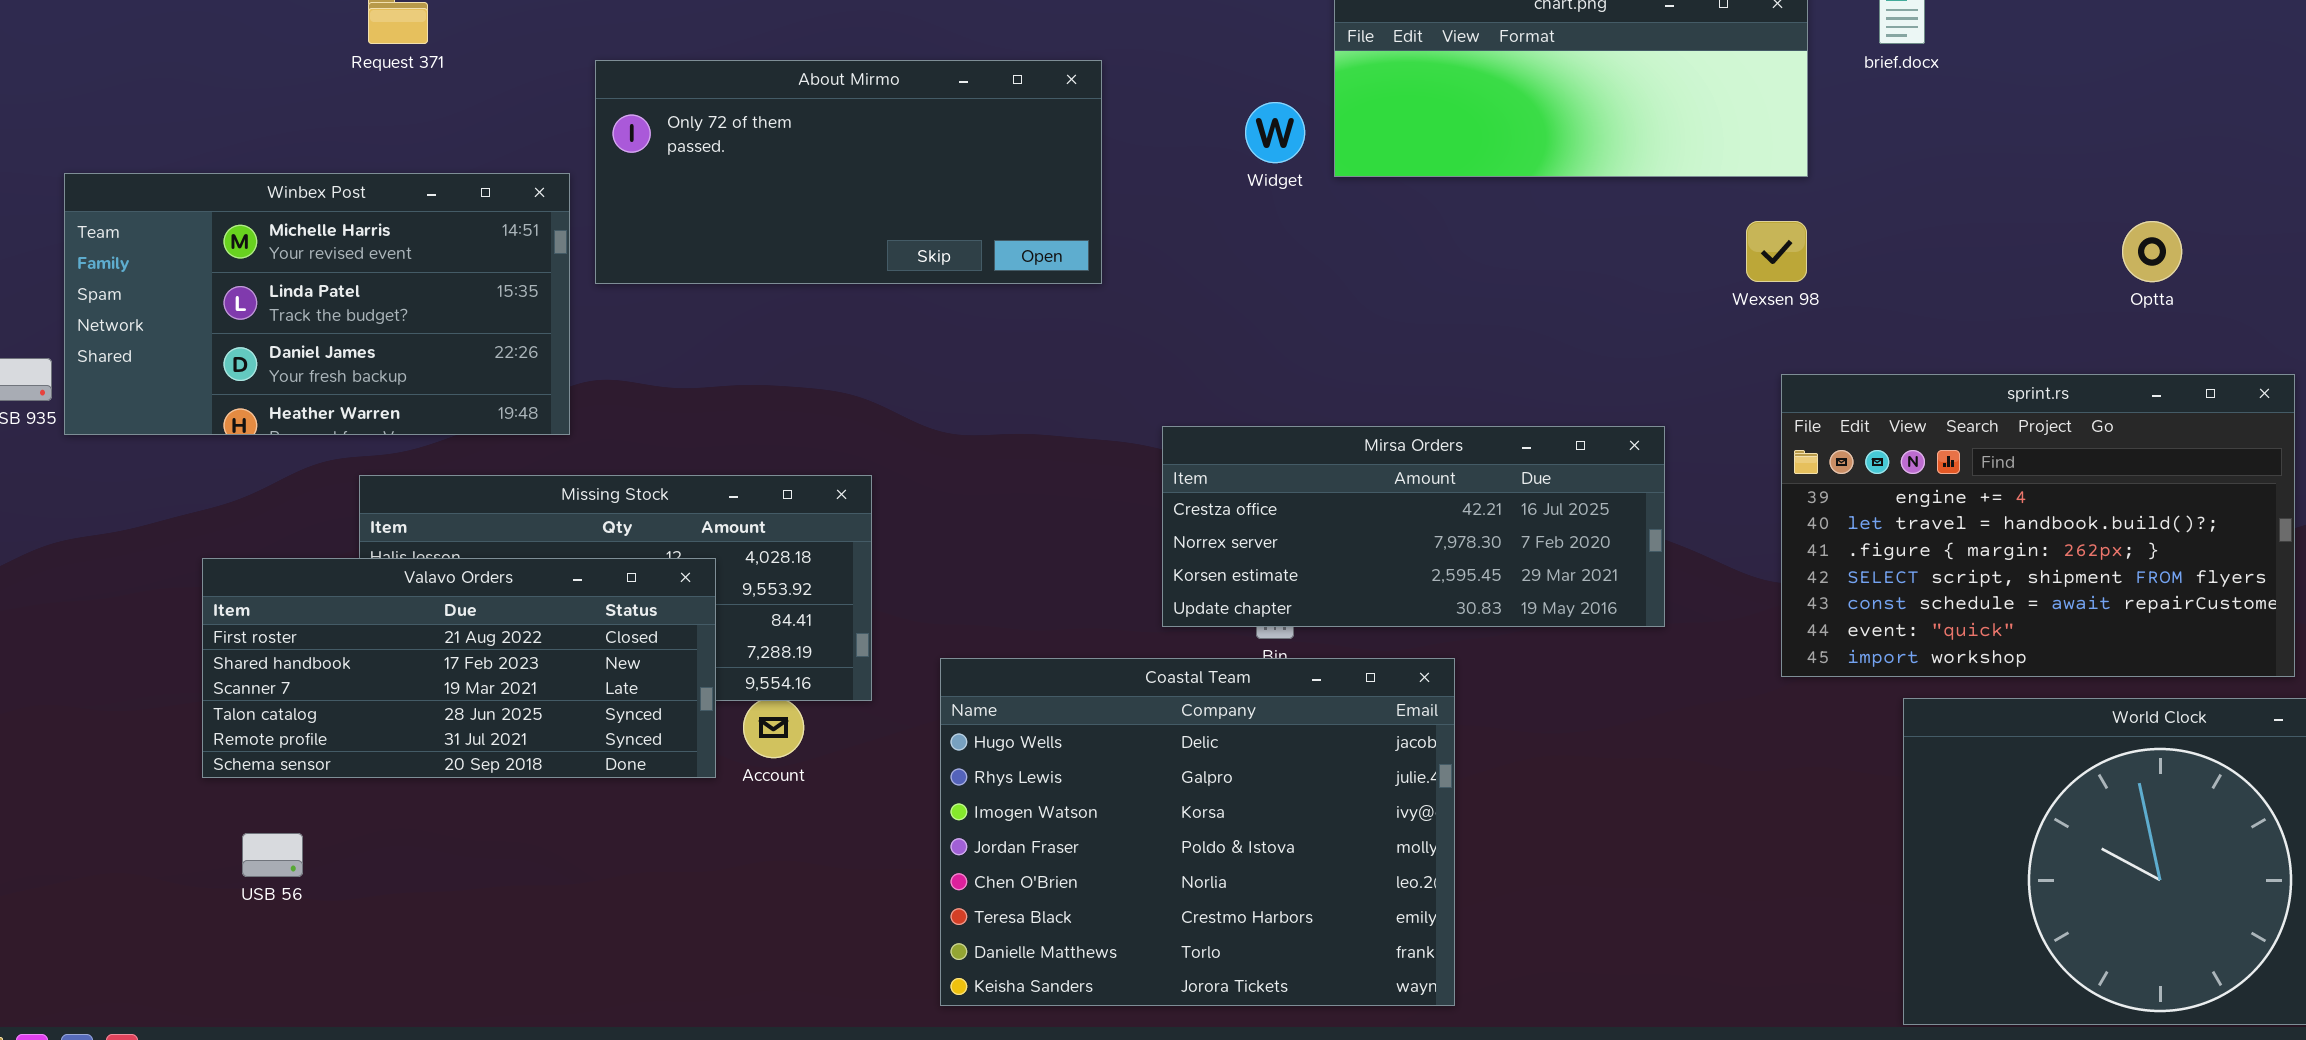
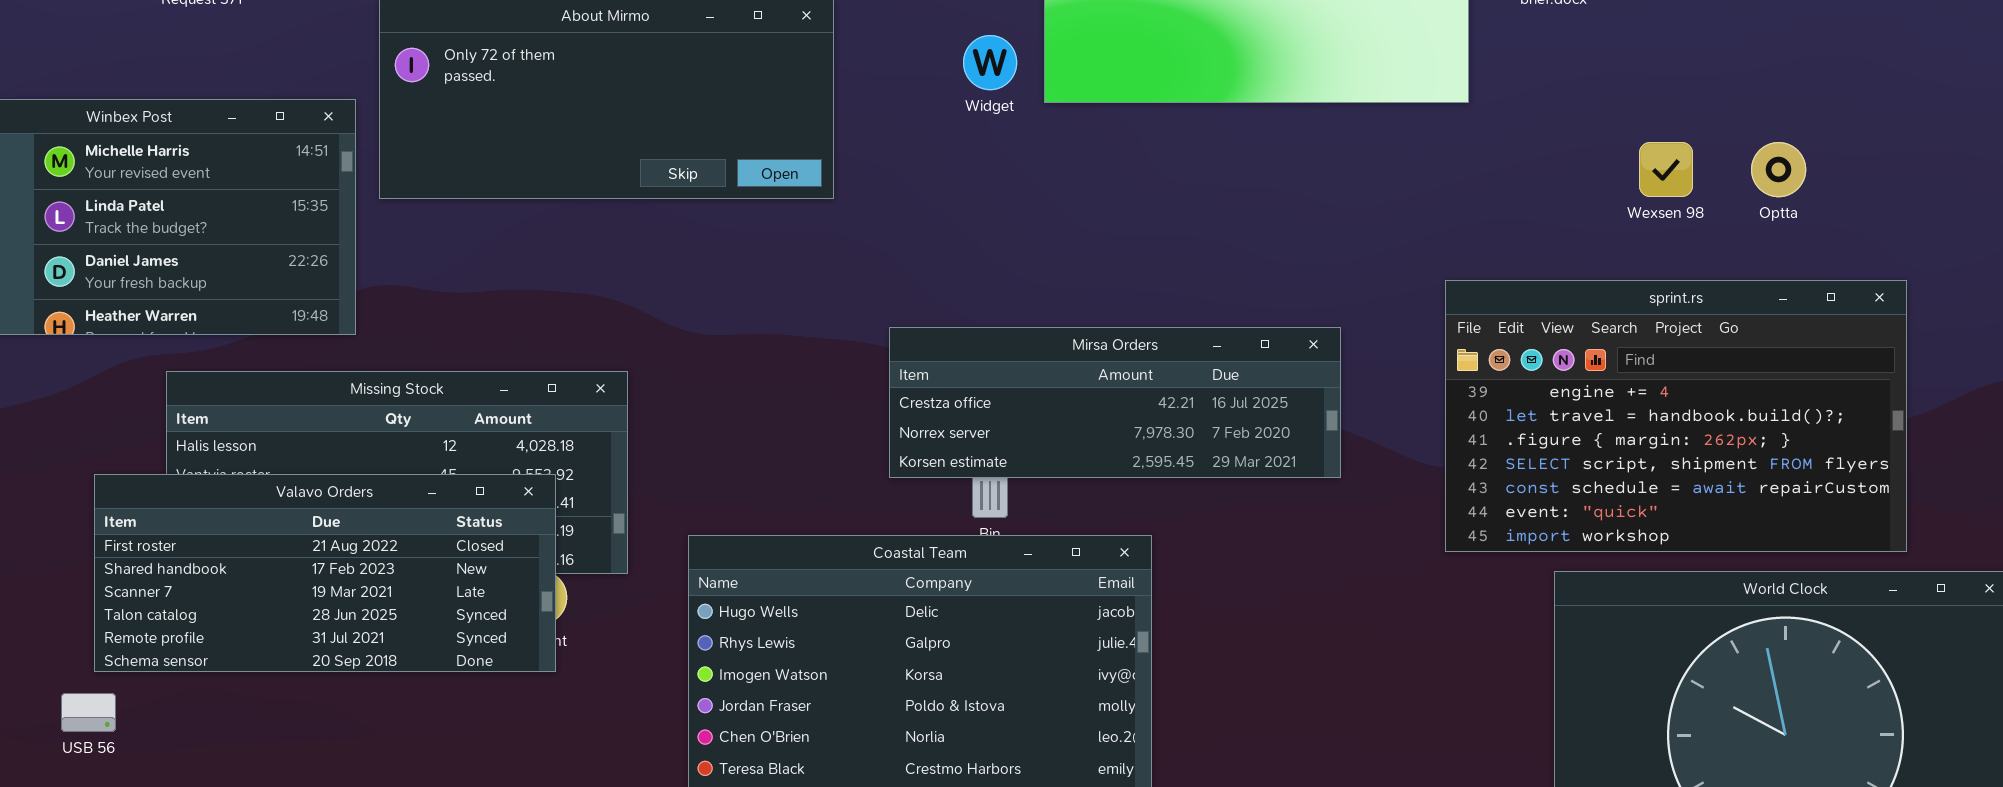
Wexsen 98: [1746,221,1807,282] -> [1639,142,1693,197], moved
Mirsa Orders: [1162,426,1665,627] -> [889,327,1341,478], resized
Valavo Orders: [202,558,716,778] -> [94,474,556,672], moved

